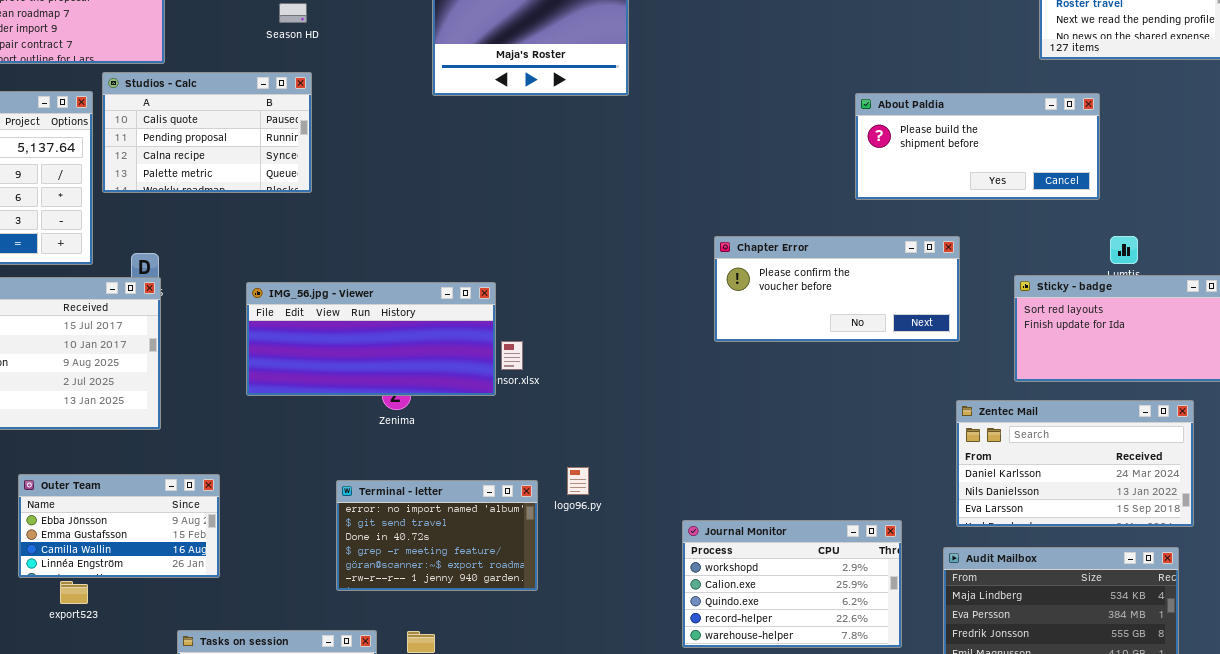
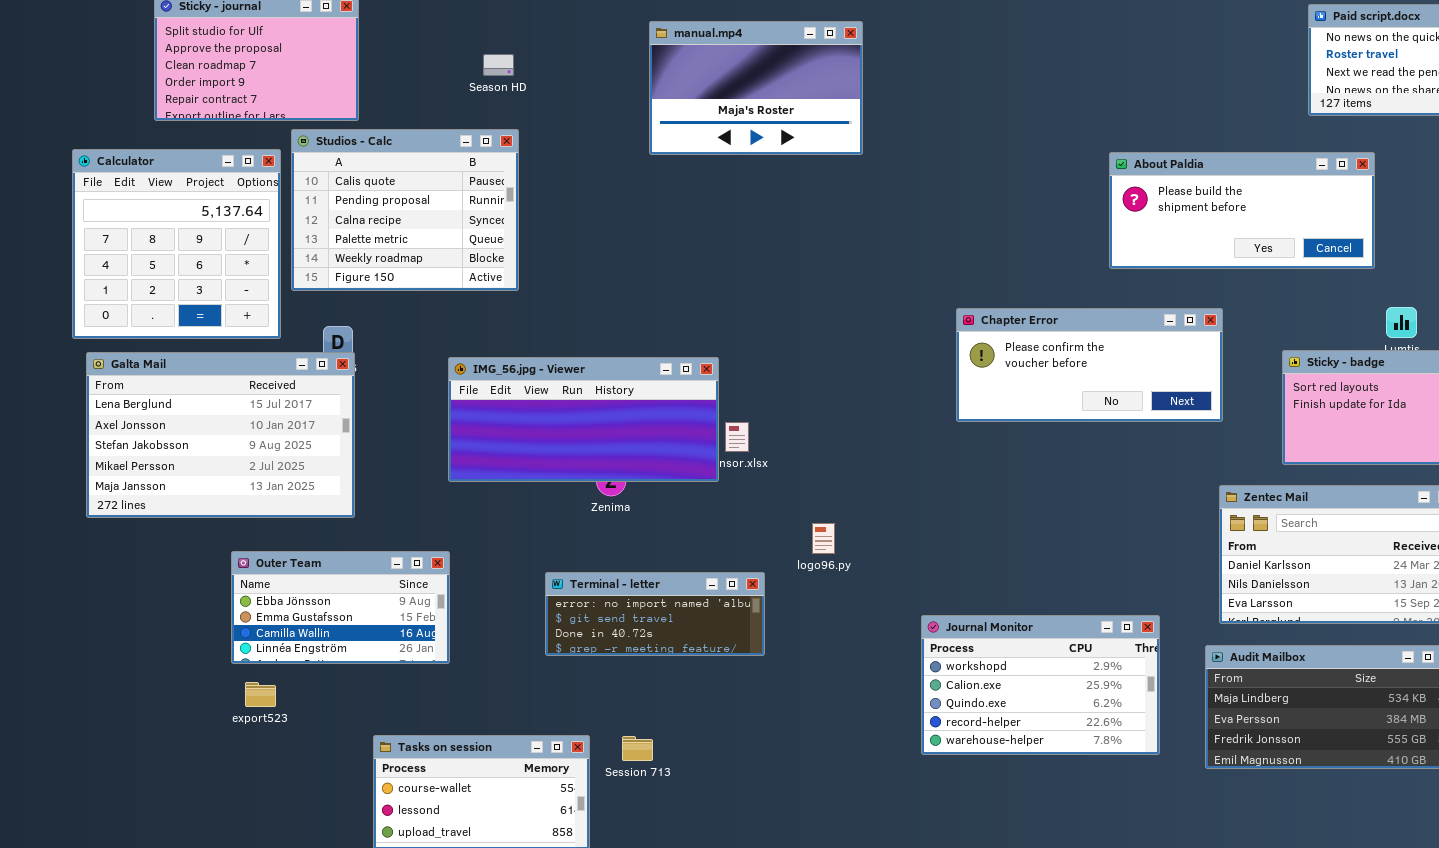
Studios - Calc: [102,72,312,193] -> [291,129,519,291], resized
logo96.py: [567,467,589,495] -> [812,523,835,554], moved
Outer Team: [18,474,220,578] -> [231,551,450,664], moved
Terminal - letter: [336,480,538,591] -> [545,572,765,656], resized

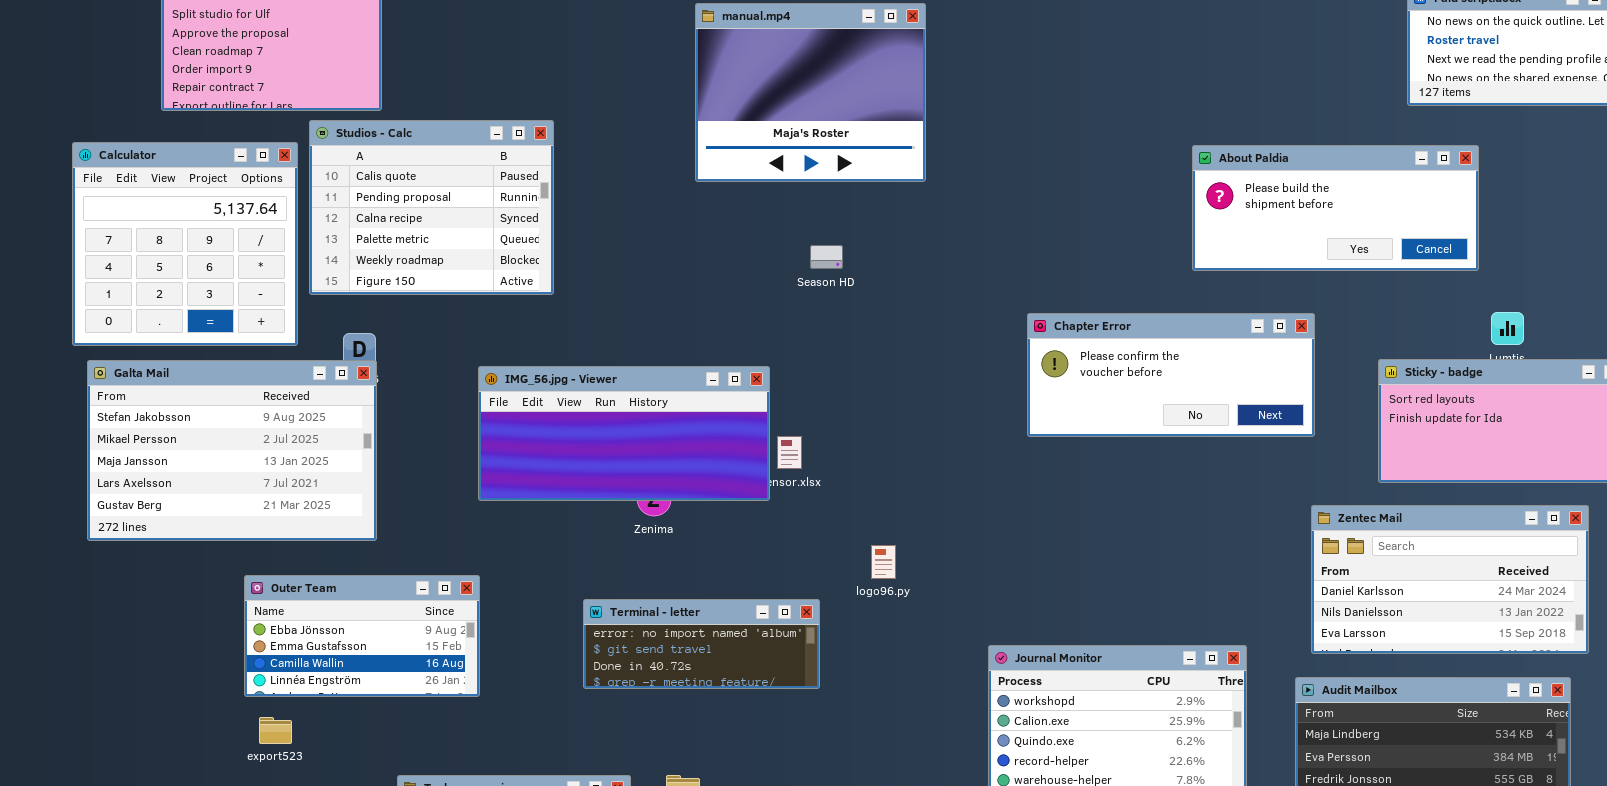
manual.mp4: [649,21,863,155] -> [695,3,926,182], resized
Season HD: [483,54,514,76] -> [810,245,843,269], moved
Galta Mail: [86,352,355,518] -> [87,360,377,541], scrolled down 2 rows

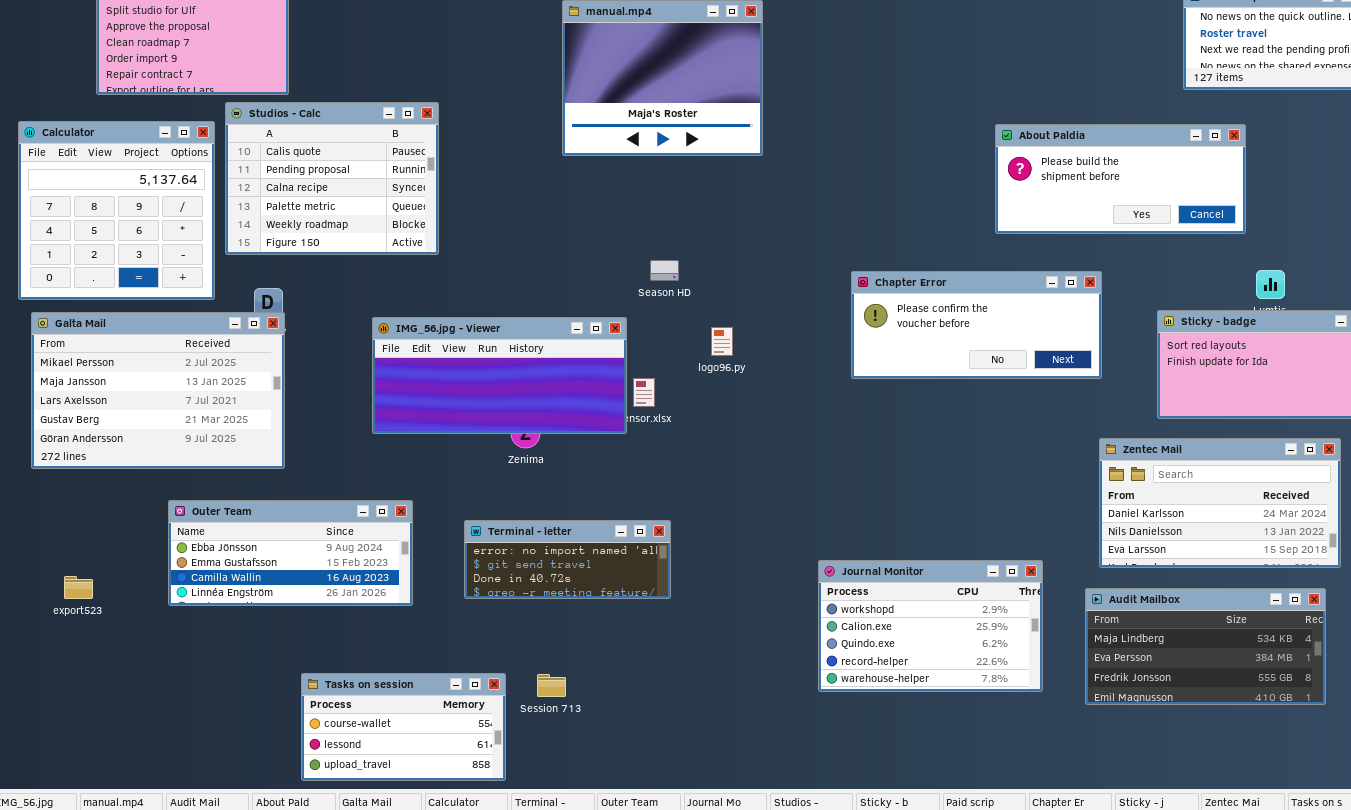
Season HD: [810,245,843,269] -> [650,260,679,281], moved
Galta Mail: [87,360,377,541] -> [31,312,285,469], scrolled down 1 row
logo96.py: [871,545,896,579] -> [711,327,733,356], moved
Outer Team: [244,575,480,697] -> [168,500,413,606], resized
export523: [259,717,292,744] -> [64,576,93,599], moved

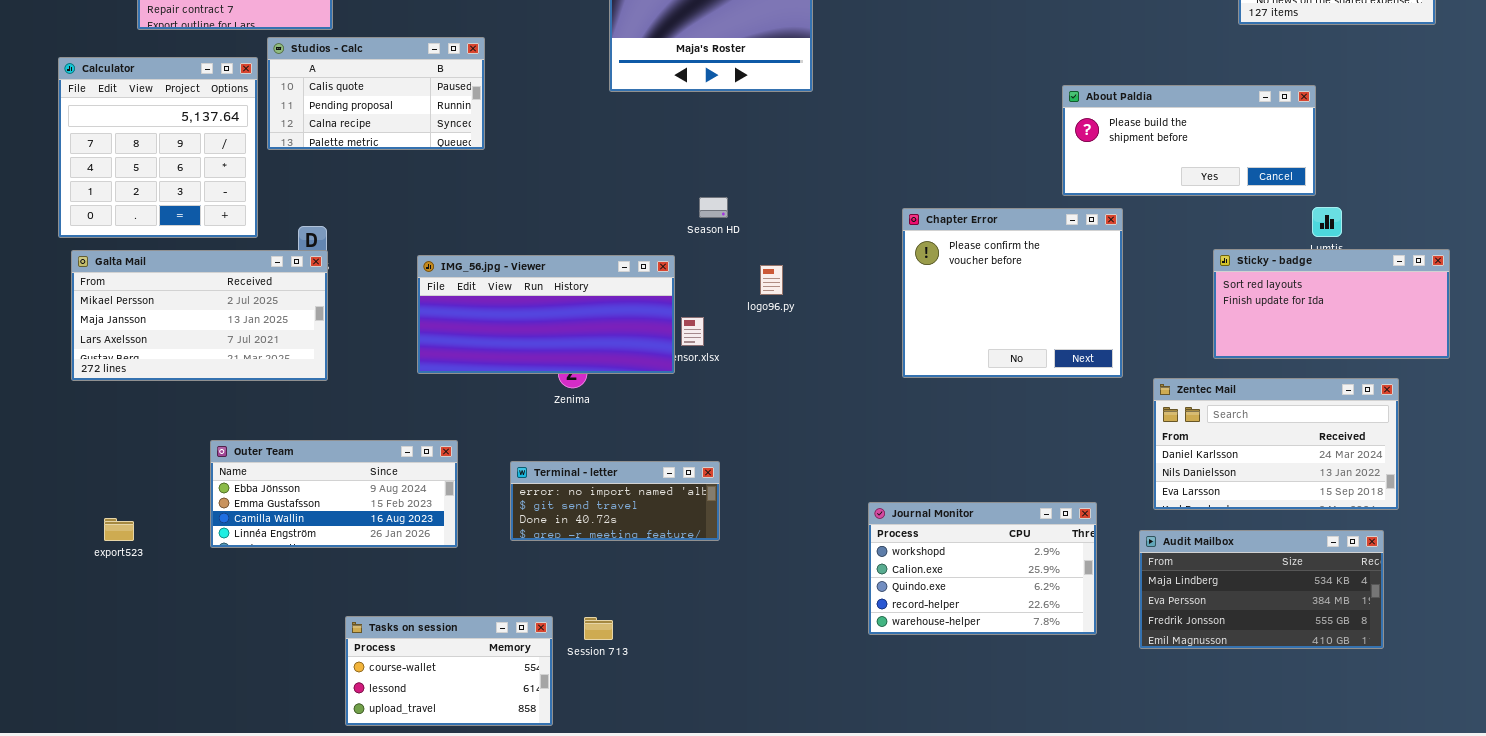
Studios - Calc: [225,102,439,255] -> [267,37,485,150], resized
About Paldia: [995,124,1246,234] -> [1062,85,1316,196], moved
Chapter Error: [851,271,1102,379] -> [902,208,1123,378], resized
Galta Mail: [31,312,285,469] -> [71,250,328,381], resized

